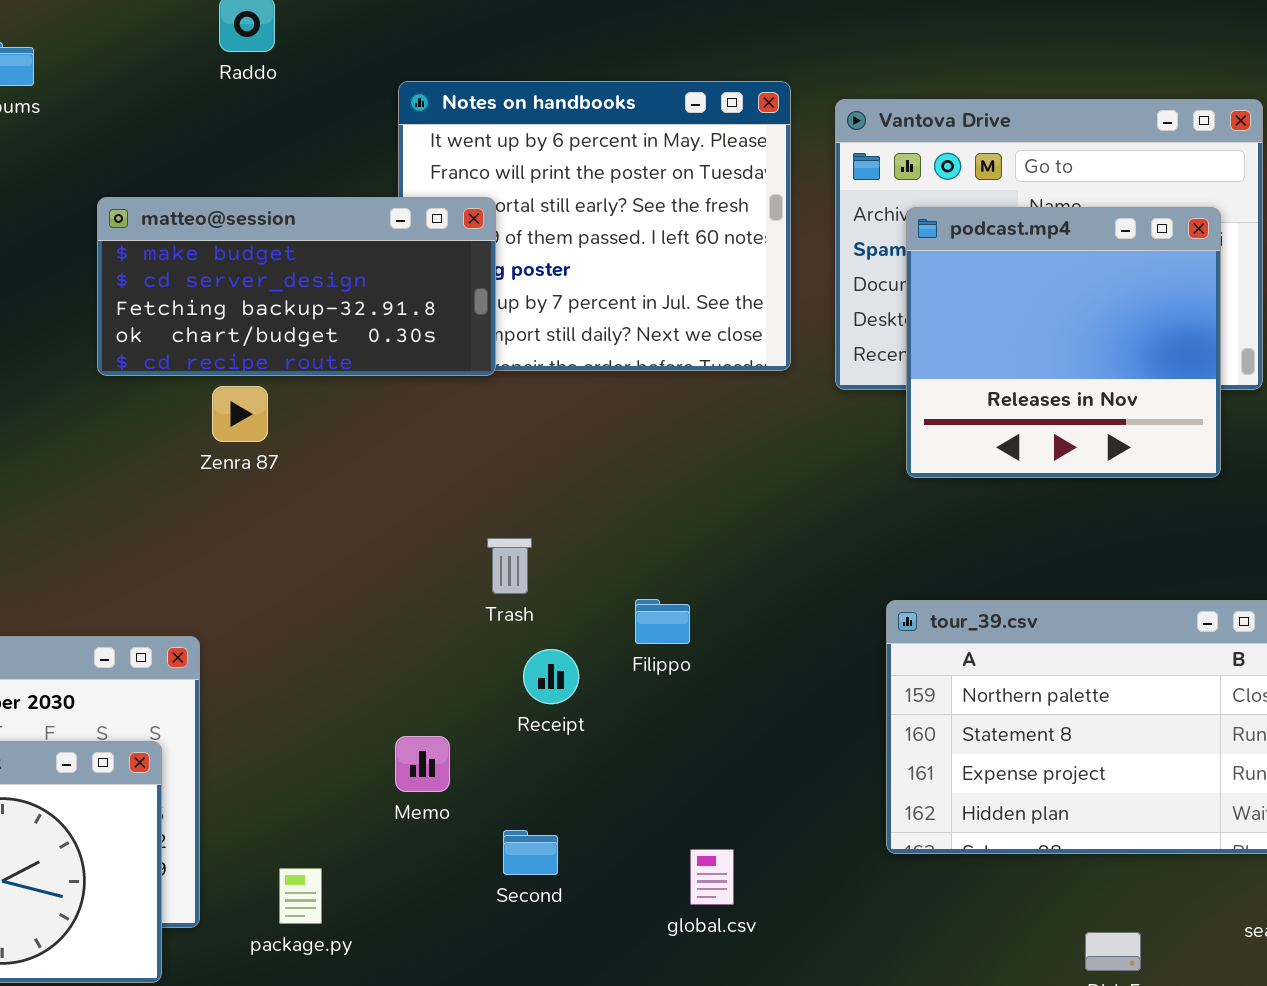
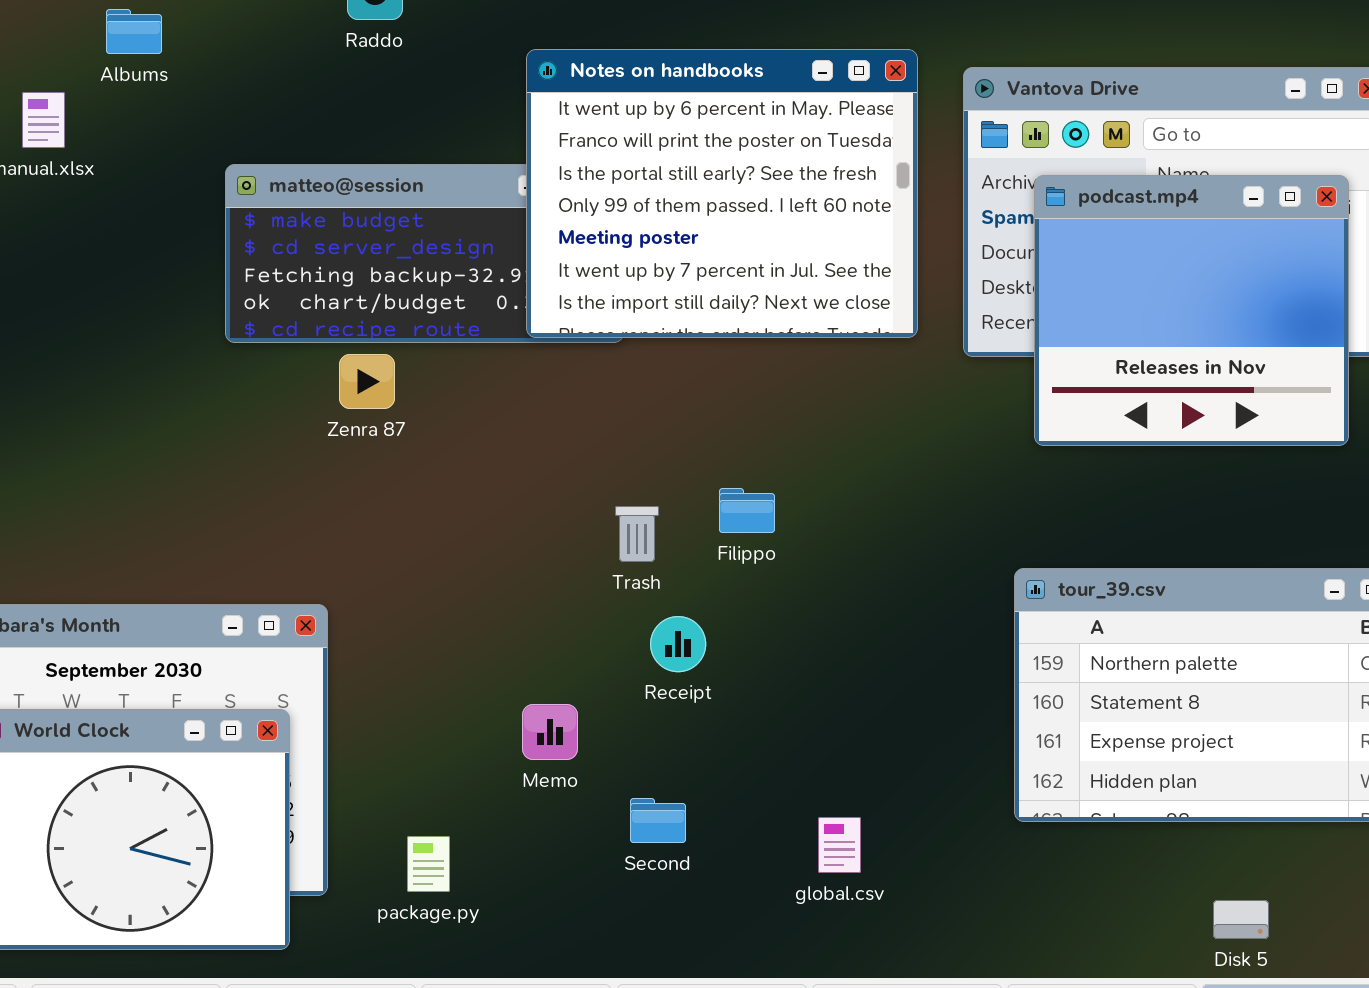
Notes on handbooks: [398,81,791,371] -> [526,49,918,338], raised
Filippo: [635,599,690,644] -> [719,488,775,533], moved

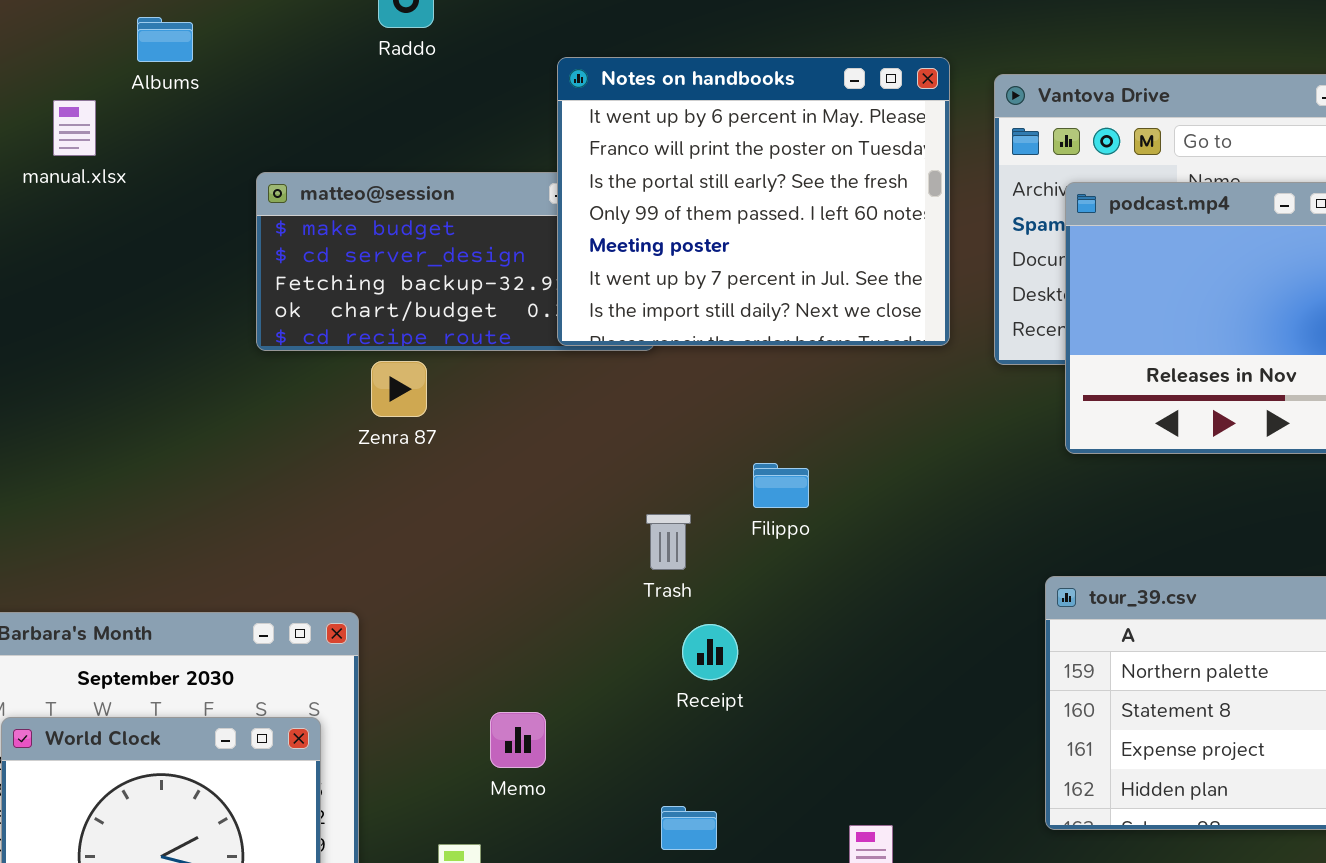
Filippo: [719,488,775,533] -> [753,463,809,508], moved
Memo: [522,704,578,760] -> [490,712,546,768], moved

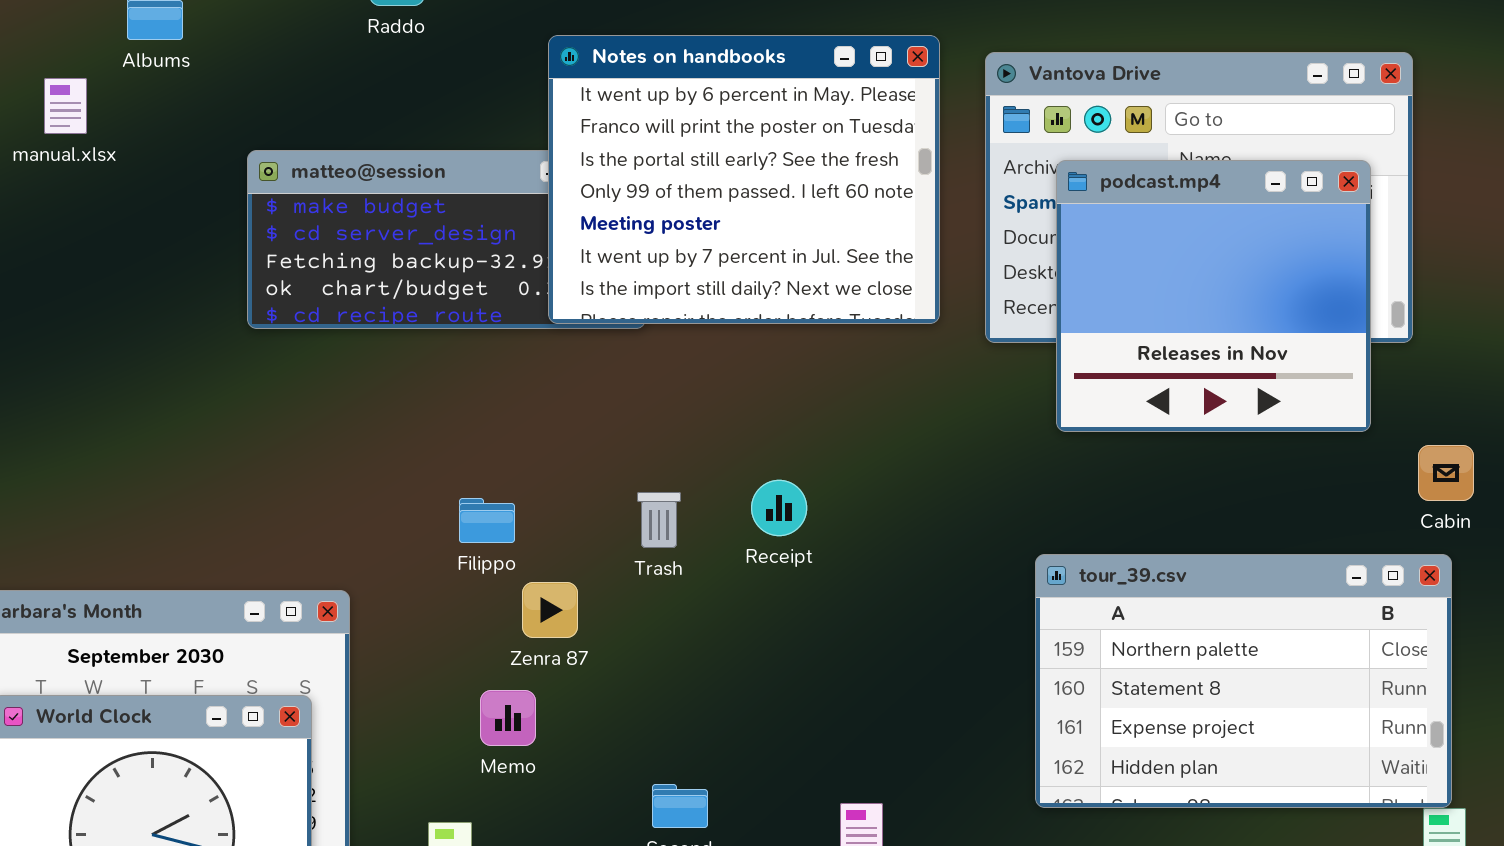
Zenra 87: [371,361,427,417] -> [522,582,578,638], moved
Filippo: [753,463,809,508] -> [459,498,515,543], moved
Receipt: [682,624,738,680] -> [751,480,807,536], moved

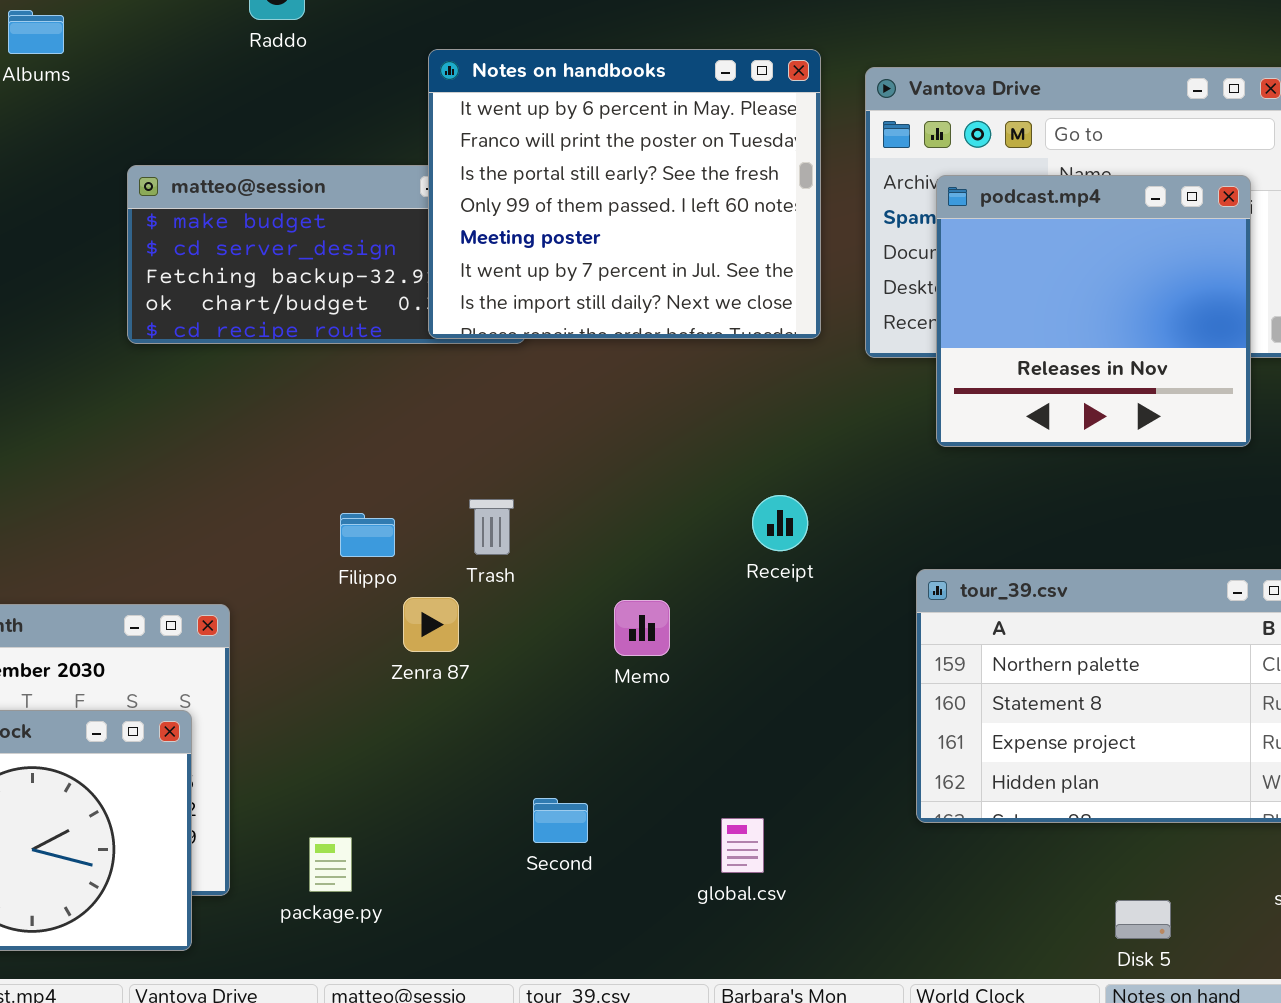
Receipt: [751,480,807,536] -> [752,495,808,551], moved
Trash: [637,492,681,548] -> [469,499,514,555], moved
Memo: [480,690,536,746] -> [614,600,670,656], moved

